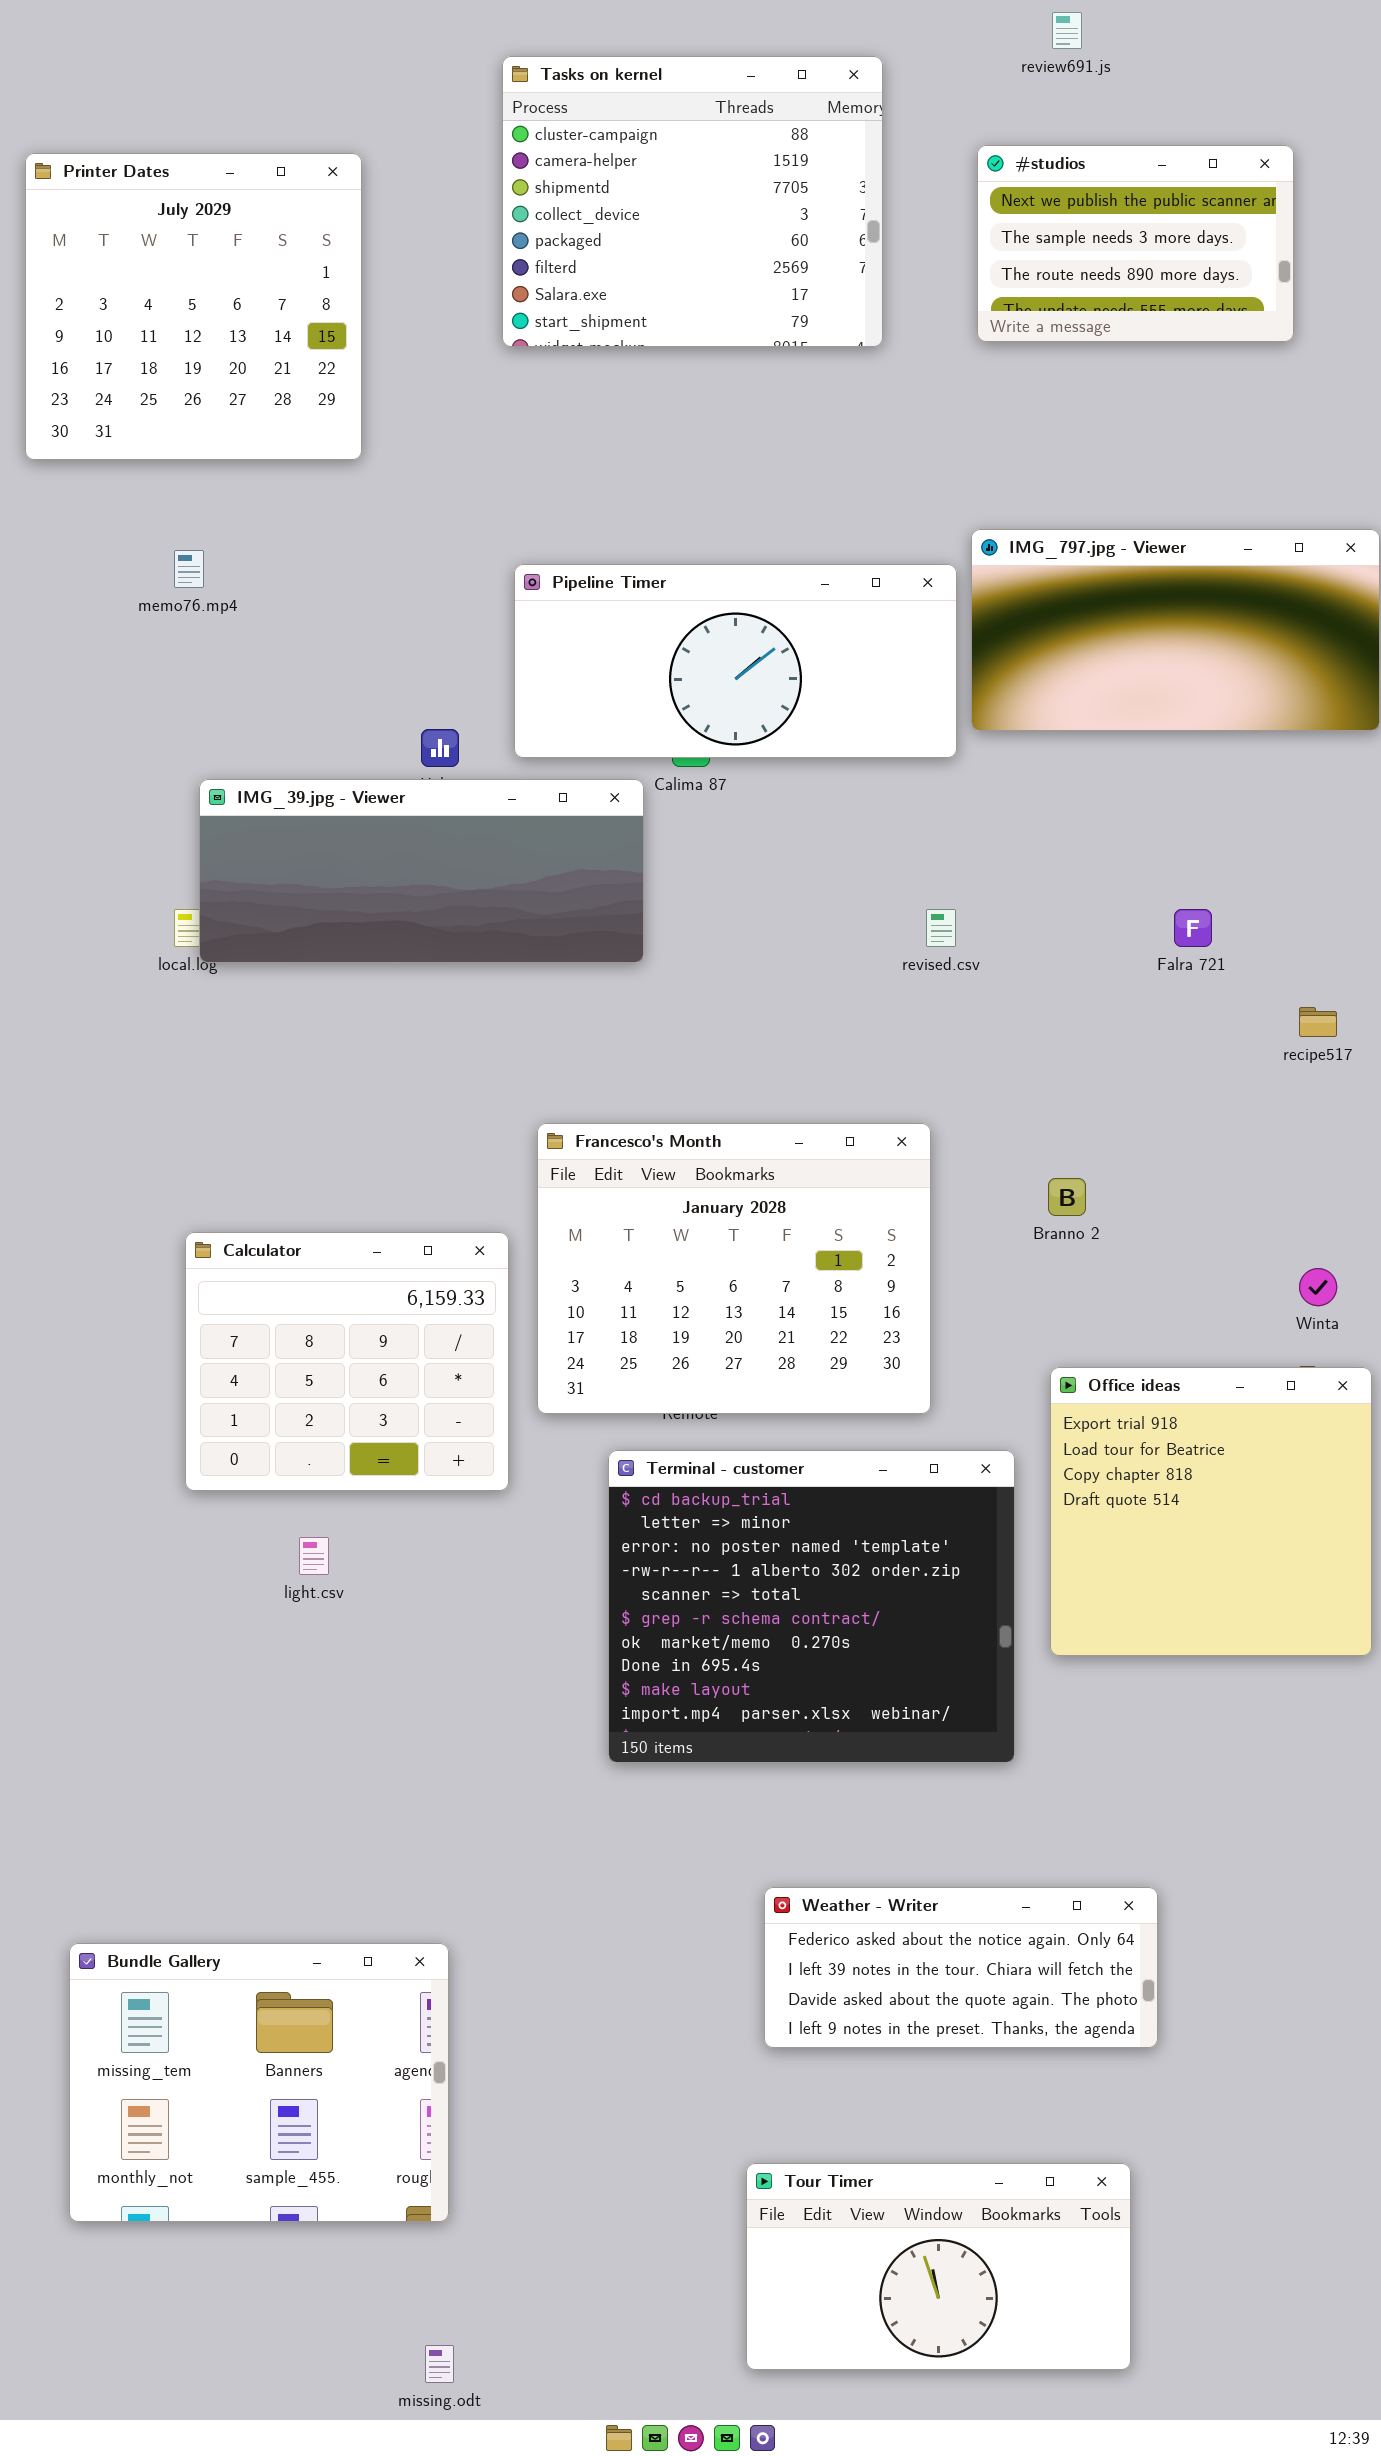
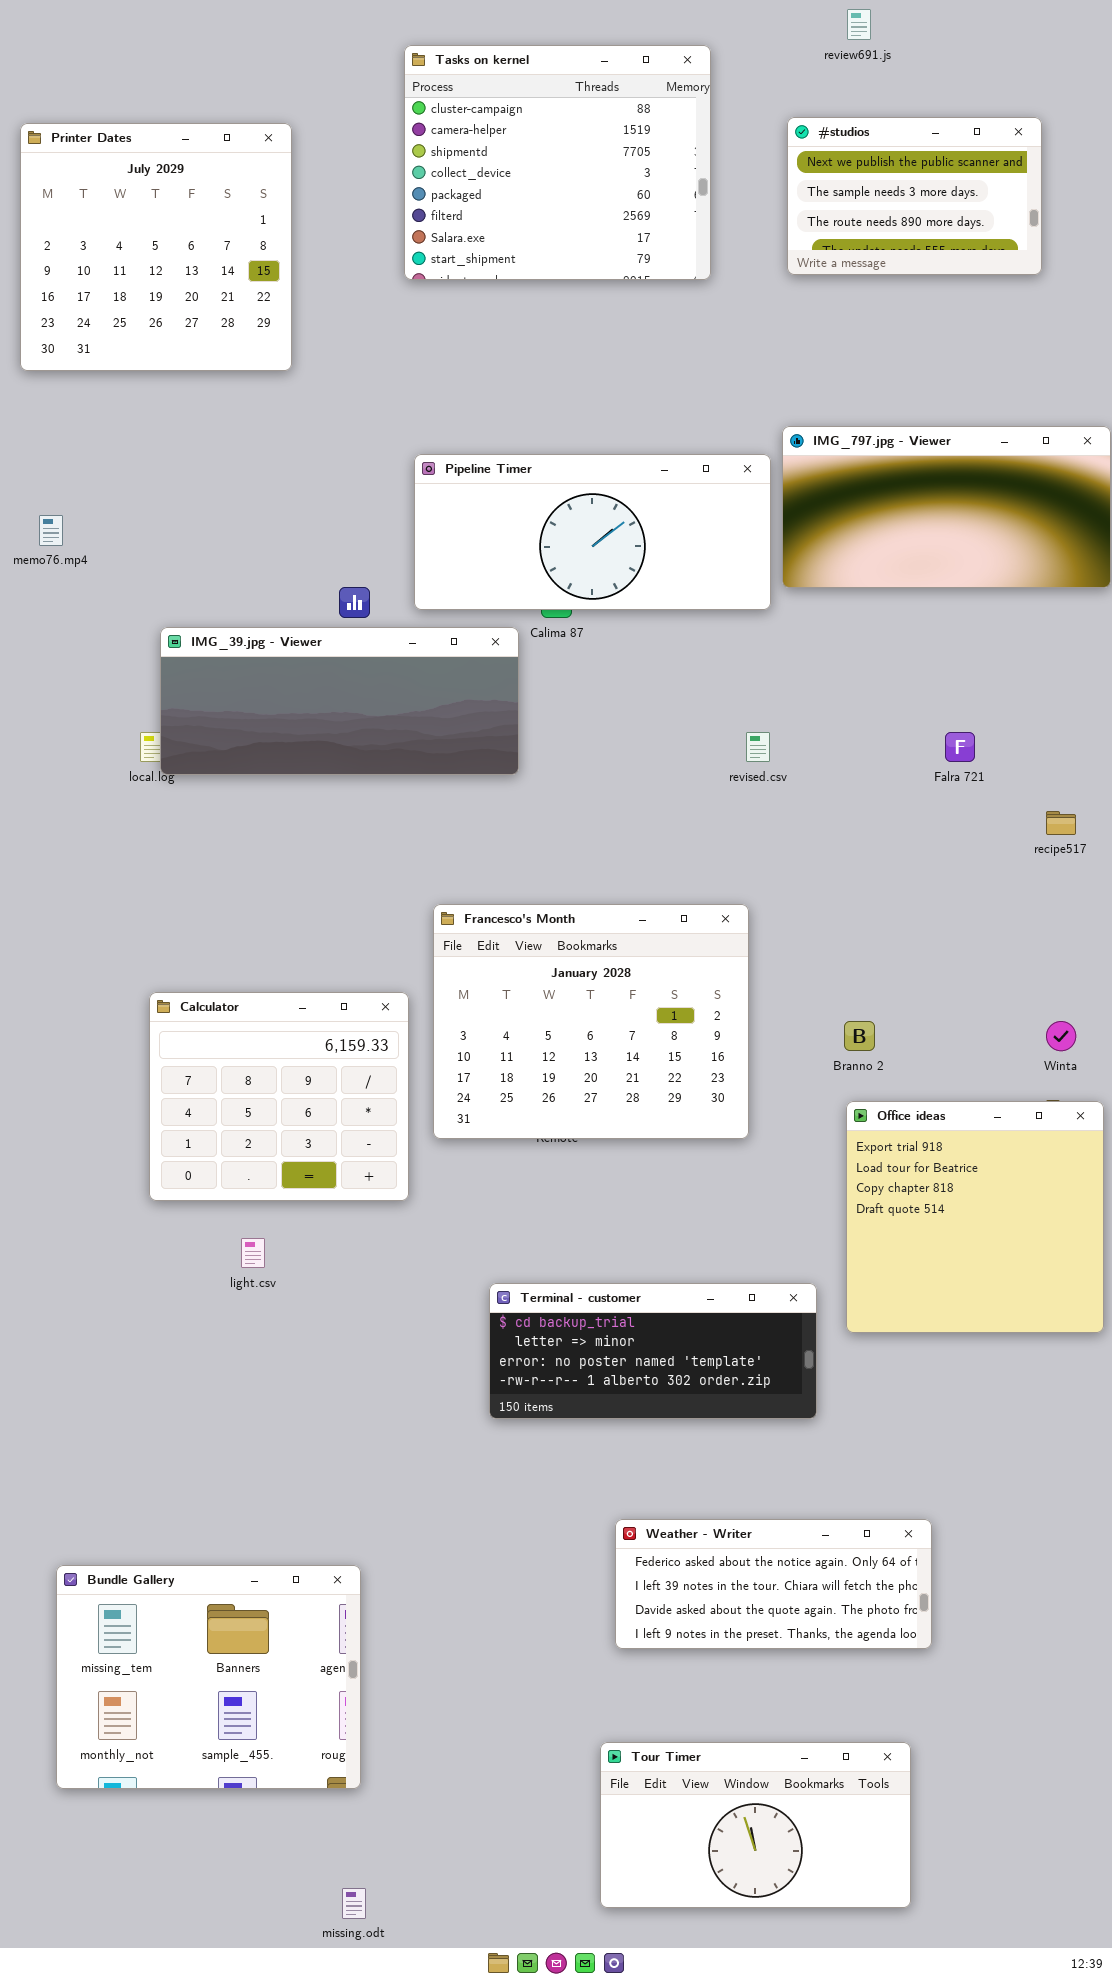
memo76.mp4: [174,550,204,588] -> [39,515,63,546], moved
Branno 2: [1048,1178,1086,1216] -> [844,1021,875,1051], moved
Terminal - customer: [608,1450,1015,1763] -> [489,1283,817,1419], resized

